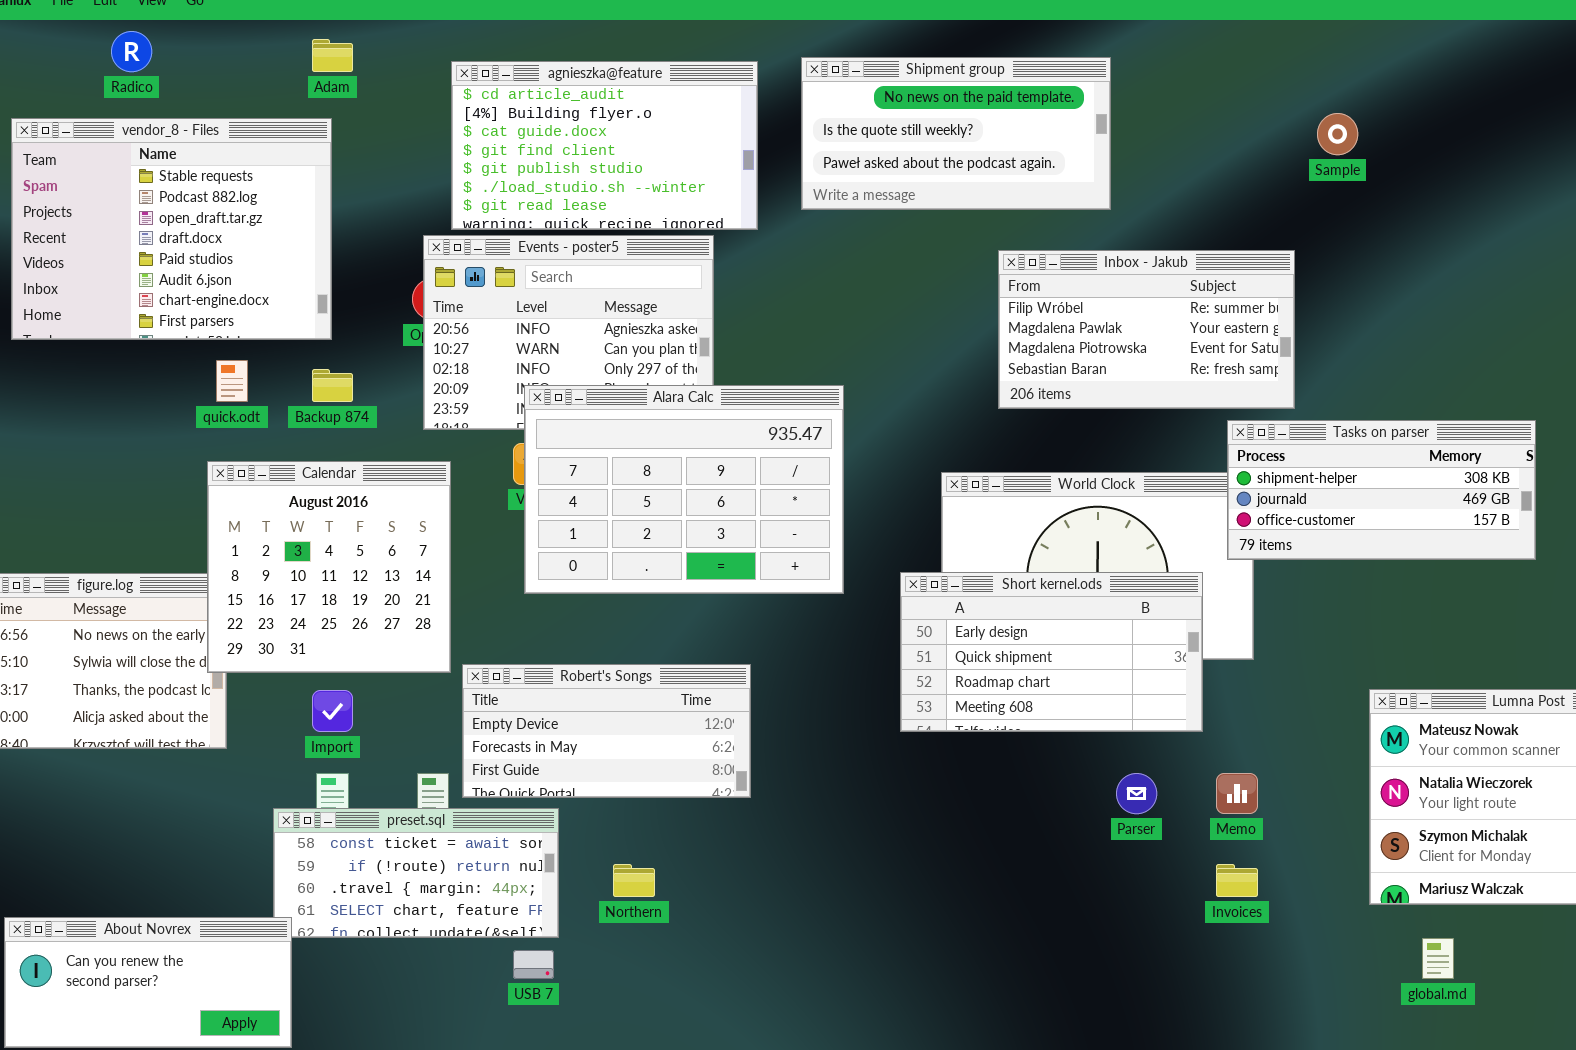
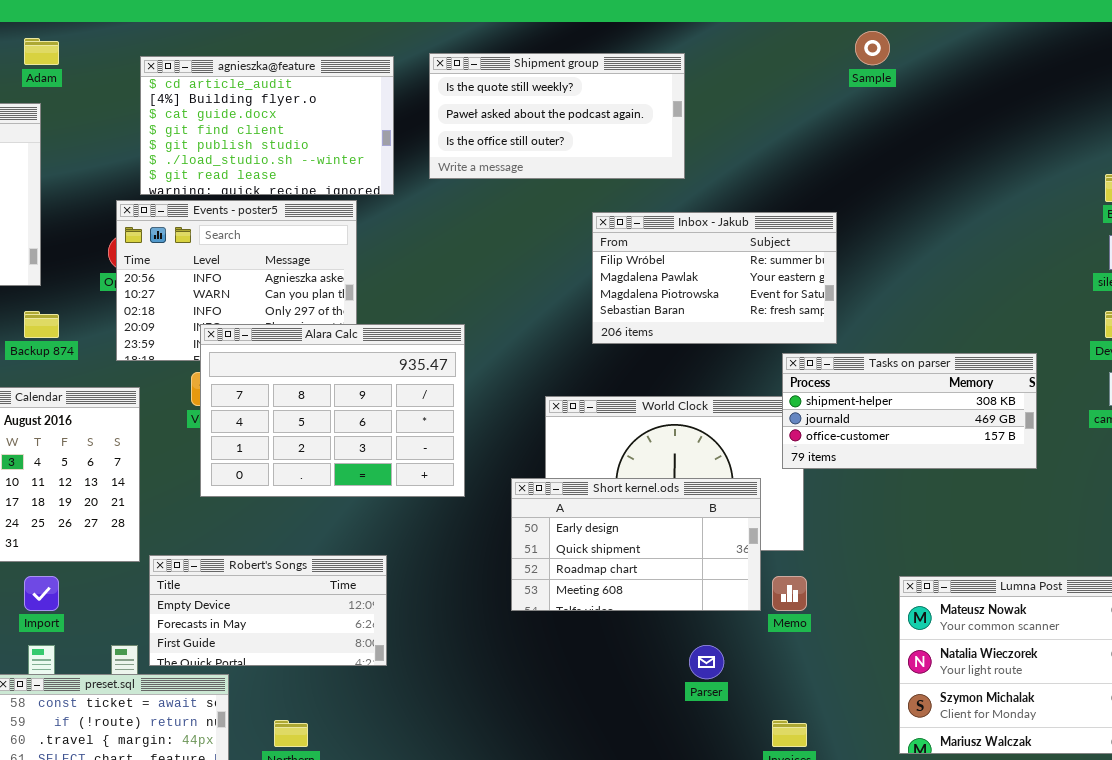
Shipment group: [801,57,1111,210] -> [429,53,685,179], scrolled down 1 row
Sample: [1317,113,1358,155] -> [855,31,890,65], moved
Memo: [1216,773,1258,814] -> [772,576,807,611], moved

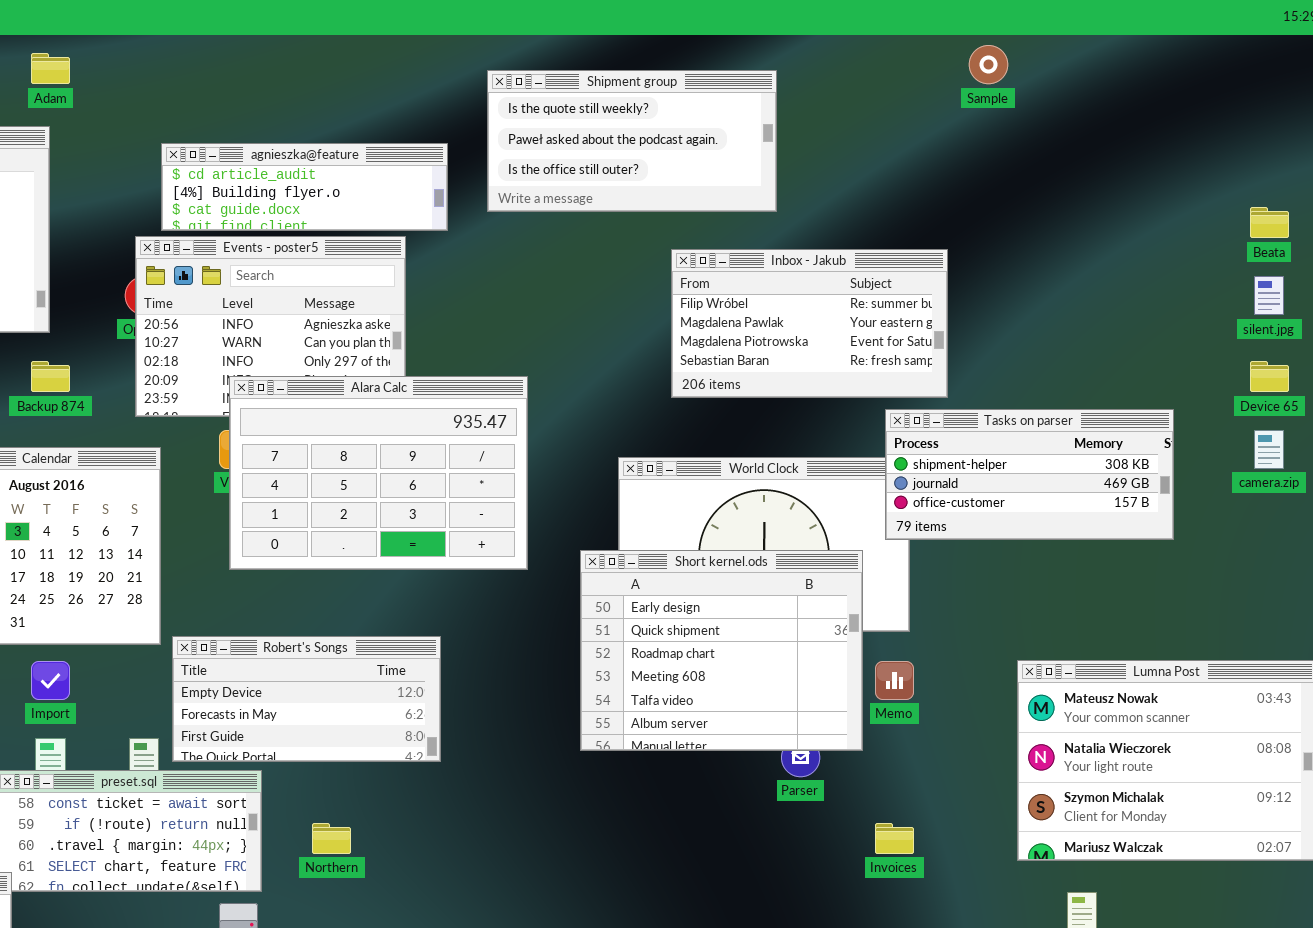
agnieszka@feature: [140,56,394,195] -> [161,143,448,231], resized
Short kernel.ods: [511,478,761,611] -> [580,550,863,751], resized

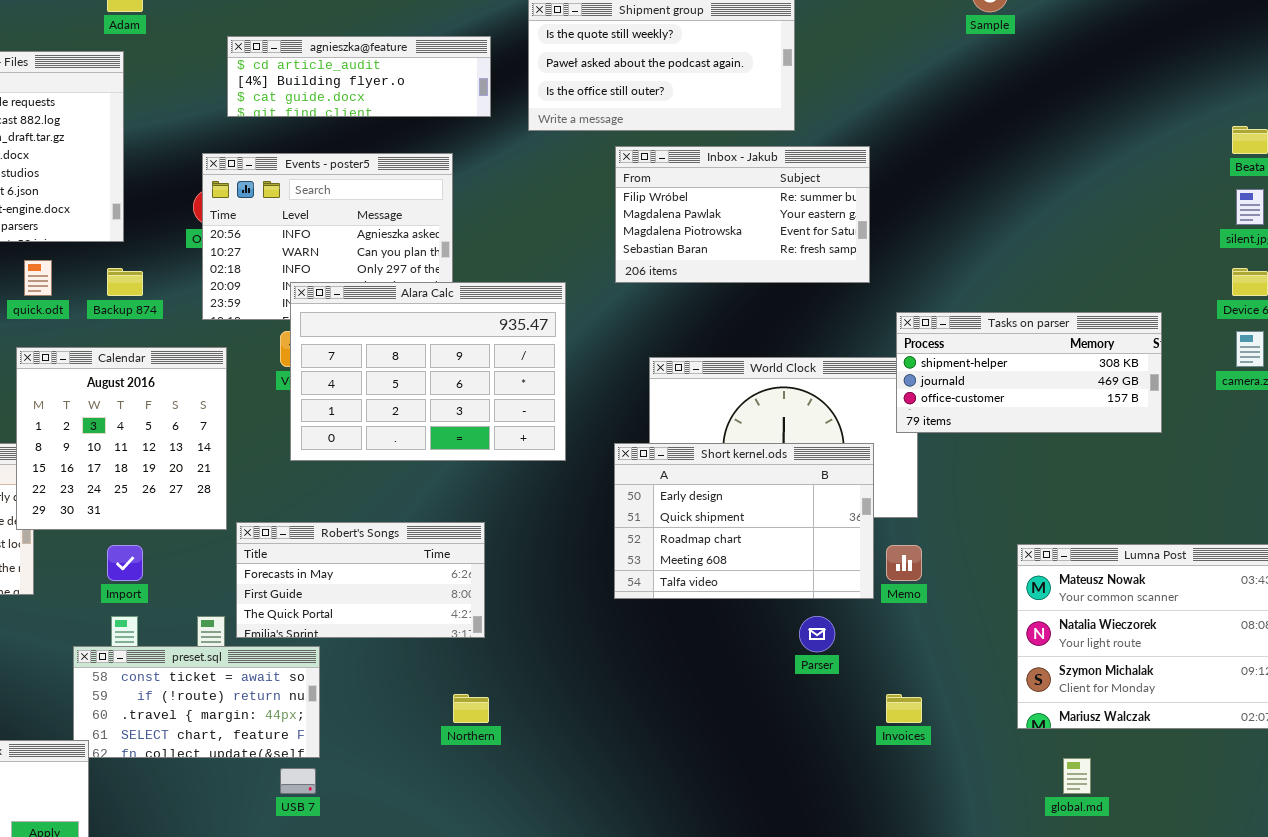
agnieszka@feature: [161,143,448,231] -> [227,36,491,117], moved
Inbox - Jakub: [671,249,948,398] -> [615,146,870,283], moved
Short kernel.ods: [580,550,863,751] -> [614,443,874,599], resized
Robert's Songs: [172,636,441,762] -> [236,522,485,638], scrolled down 1 row
Northern: [312,823,351,854] -> [453,694,489,723], moved

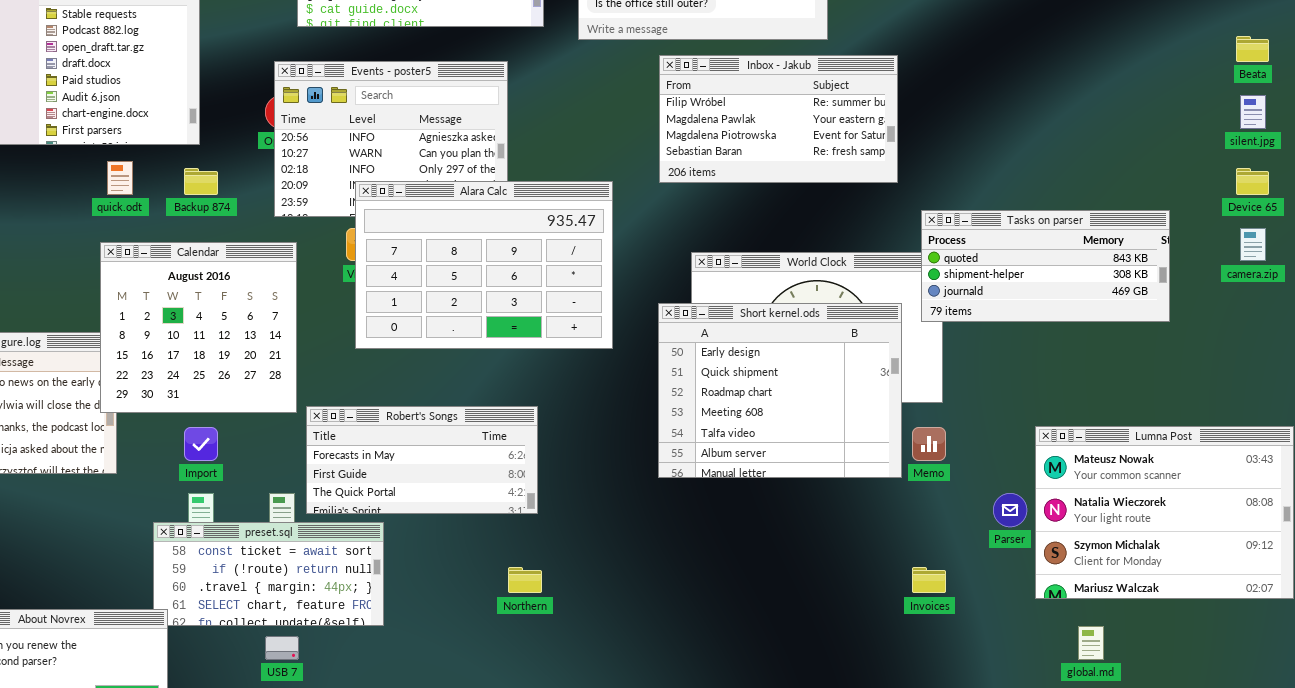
Tasks on parser: [896,312,1162,433] -> [921,210,1170,322], scrolled up 1 row
Short kernel.ods: [614,443,874,599] -> [658,303,902,478], resized
Parser: [799,616,835,652] -> [993,493,1027,527], moved
USB 7: [280,768,316,794] -> [265,636,299,660], moved

